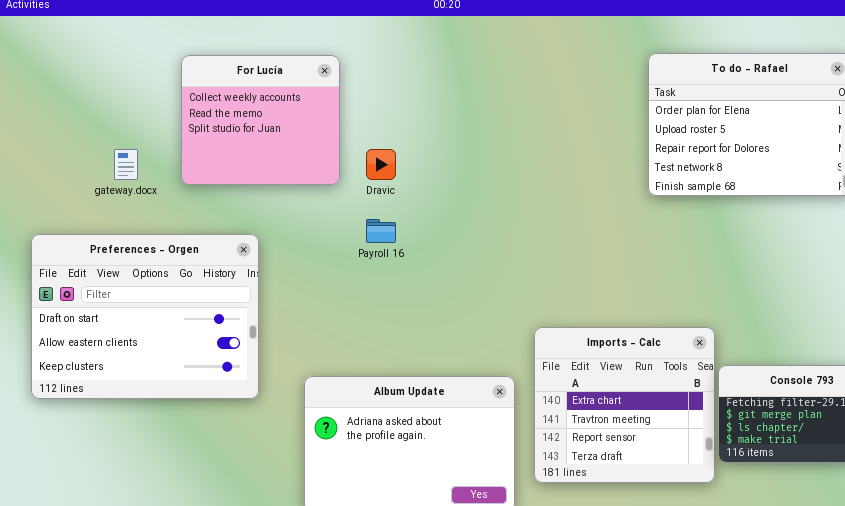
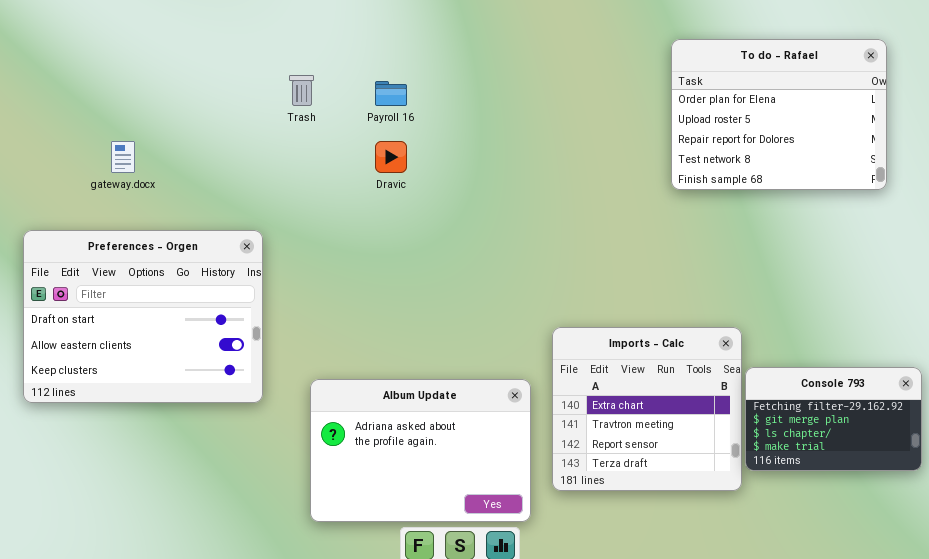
For Lucía: [181,55,340,185] -> none, closed
Payroll 16: [366,219,396,243] -> [375,81,407,106], moved

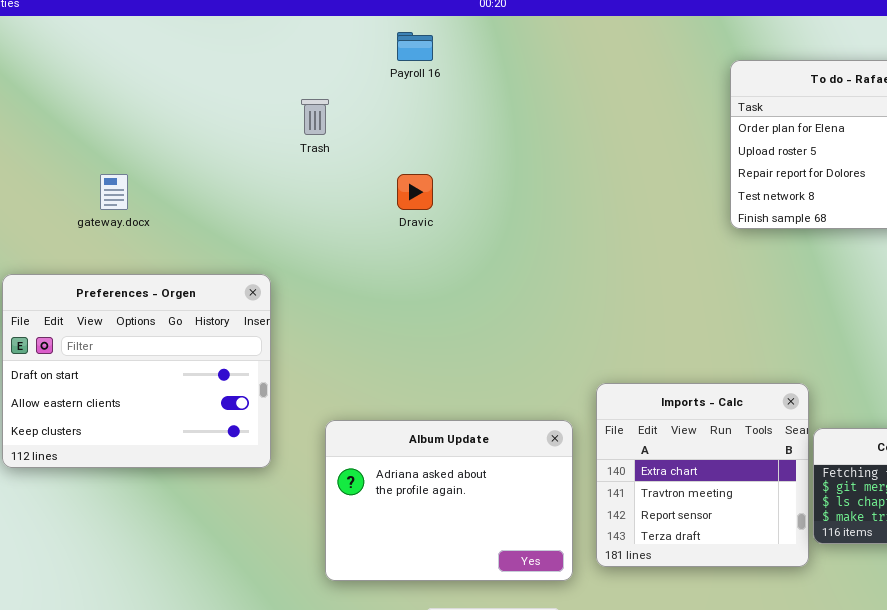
Payroll 16: [375,81,407,106] -> [397,32,433,61], moved
Album Update: [310,379,531,522] -> [325,420,573,581], moved

